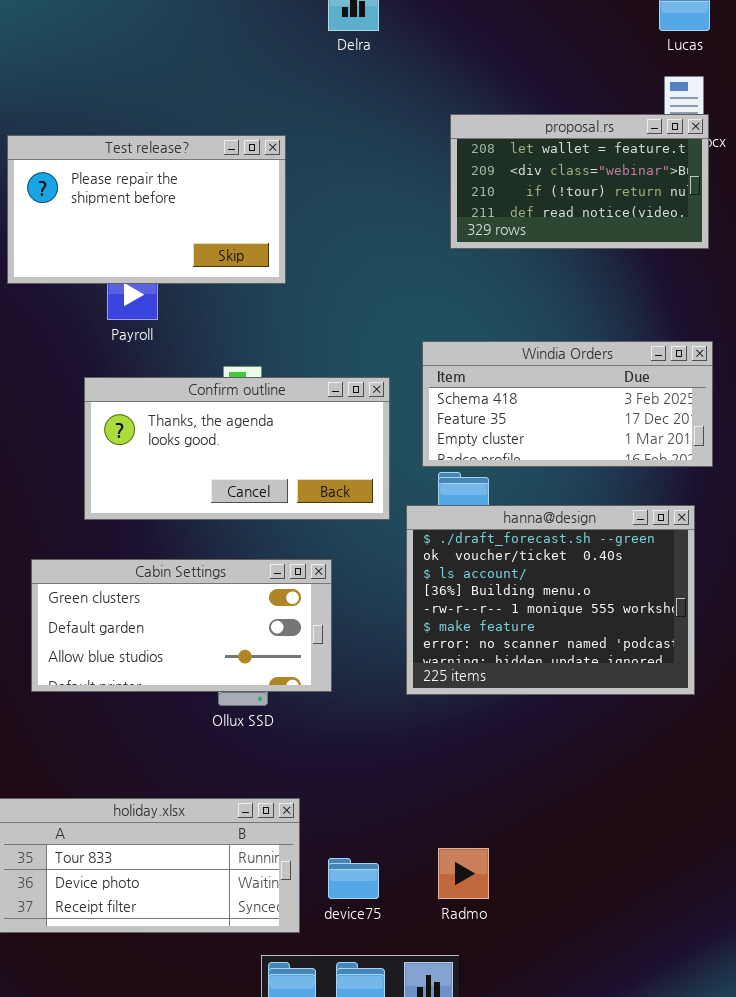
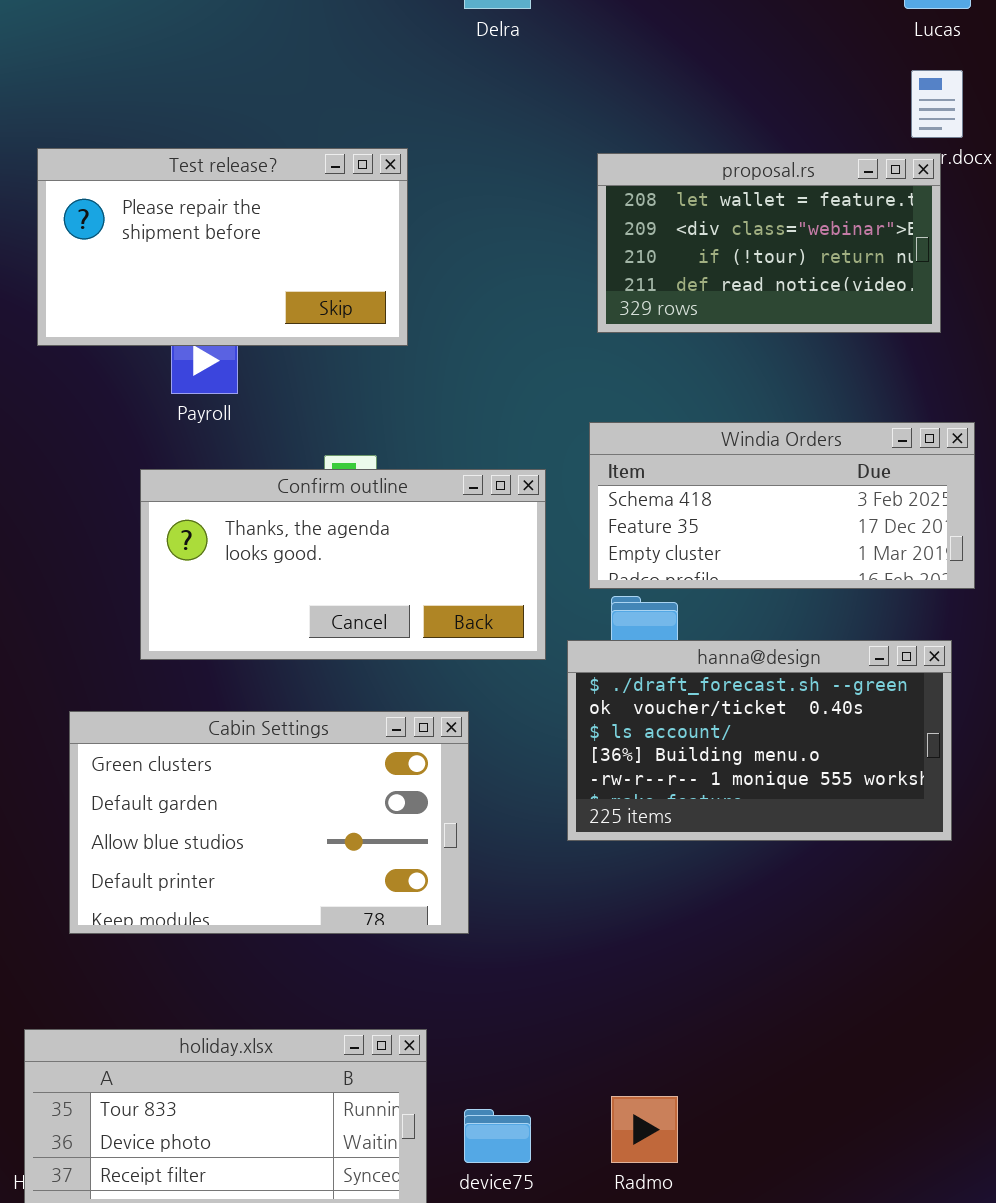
proposal.rs: [450,114,709,249] -> [597,153,941,333], moved
hanna@design: [406,505,695,695] -> [567,640,952,841], resized
Cabin Settings: [31,559,332,692] -> [69,711,469,934], resized

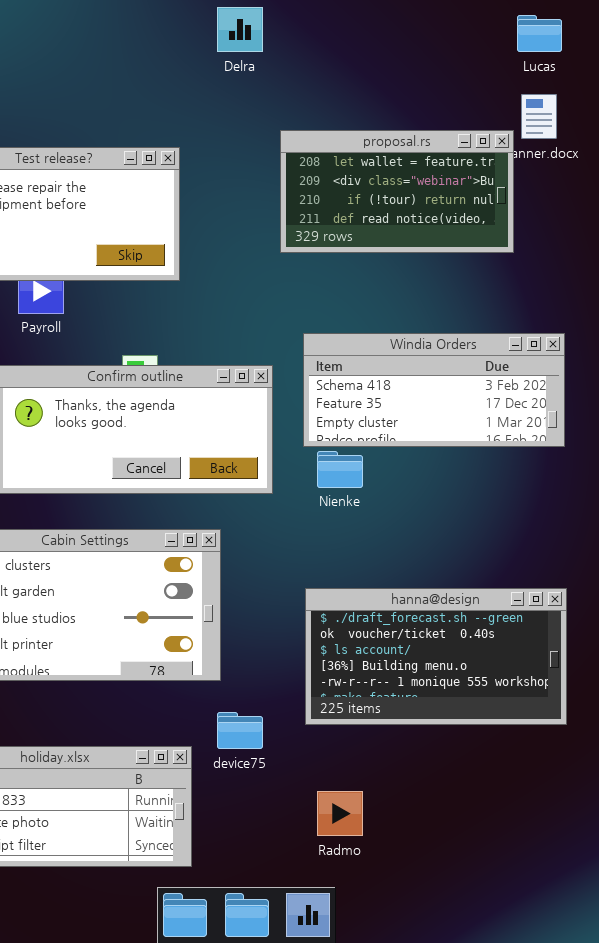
proposal.rs: [597,153,941,333] -> [280,130,514,253], moved
hanna@design: [567,640,952,841] -> [305,588,567,725], moved
device75: [464,1109,531,1163] -> [217,712,263,749], moved

